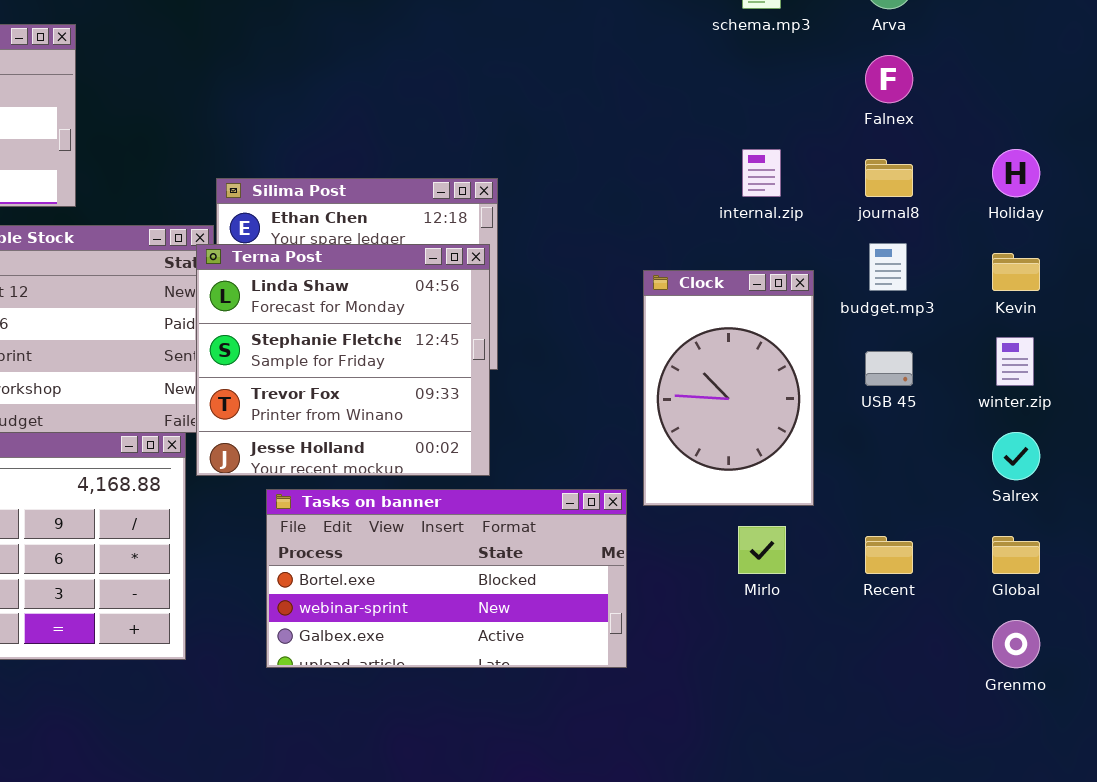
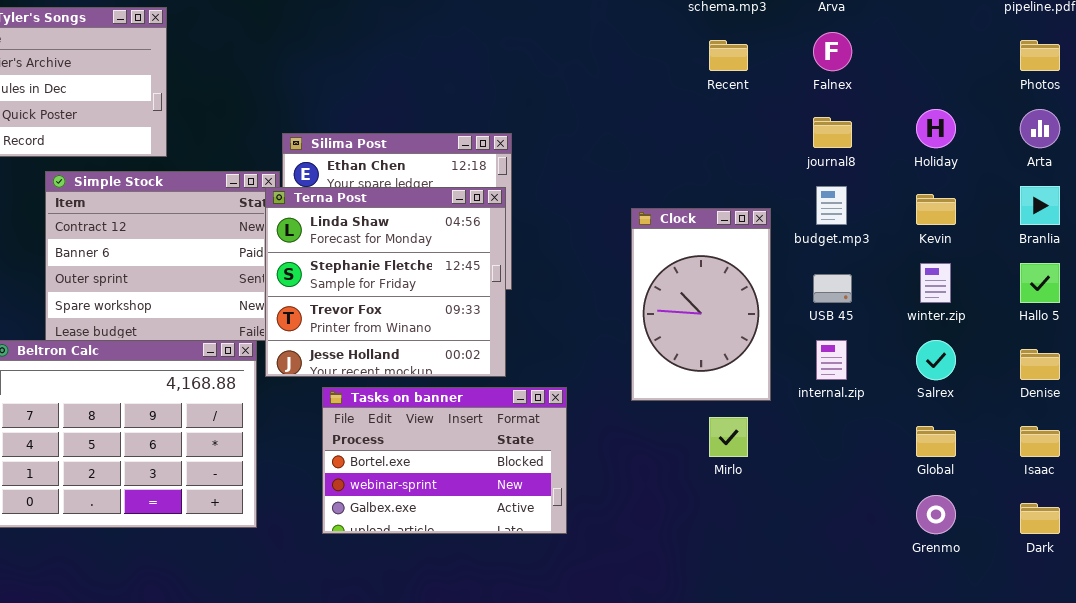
internal.zip: [742,149,781,197] -> [816,340,847,380], moved
Tasks on banner: [266,489,627,668] -> [322,387,567,534], resized
Recent: [865,536,913,574] -> [709,40,748,71], moved

